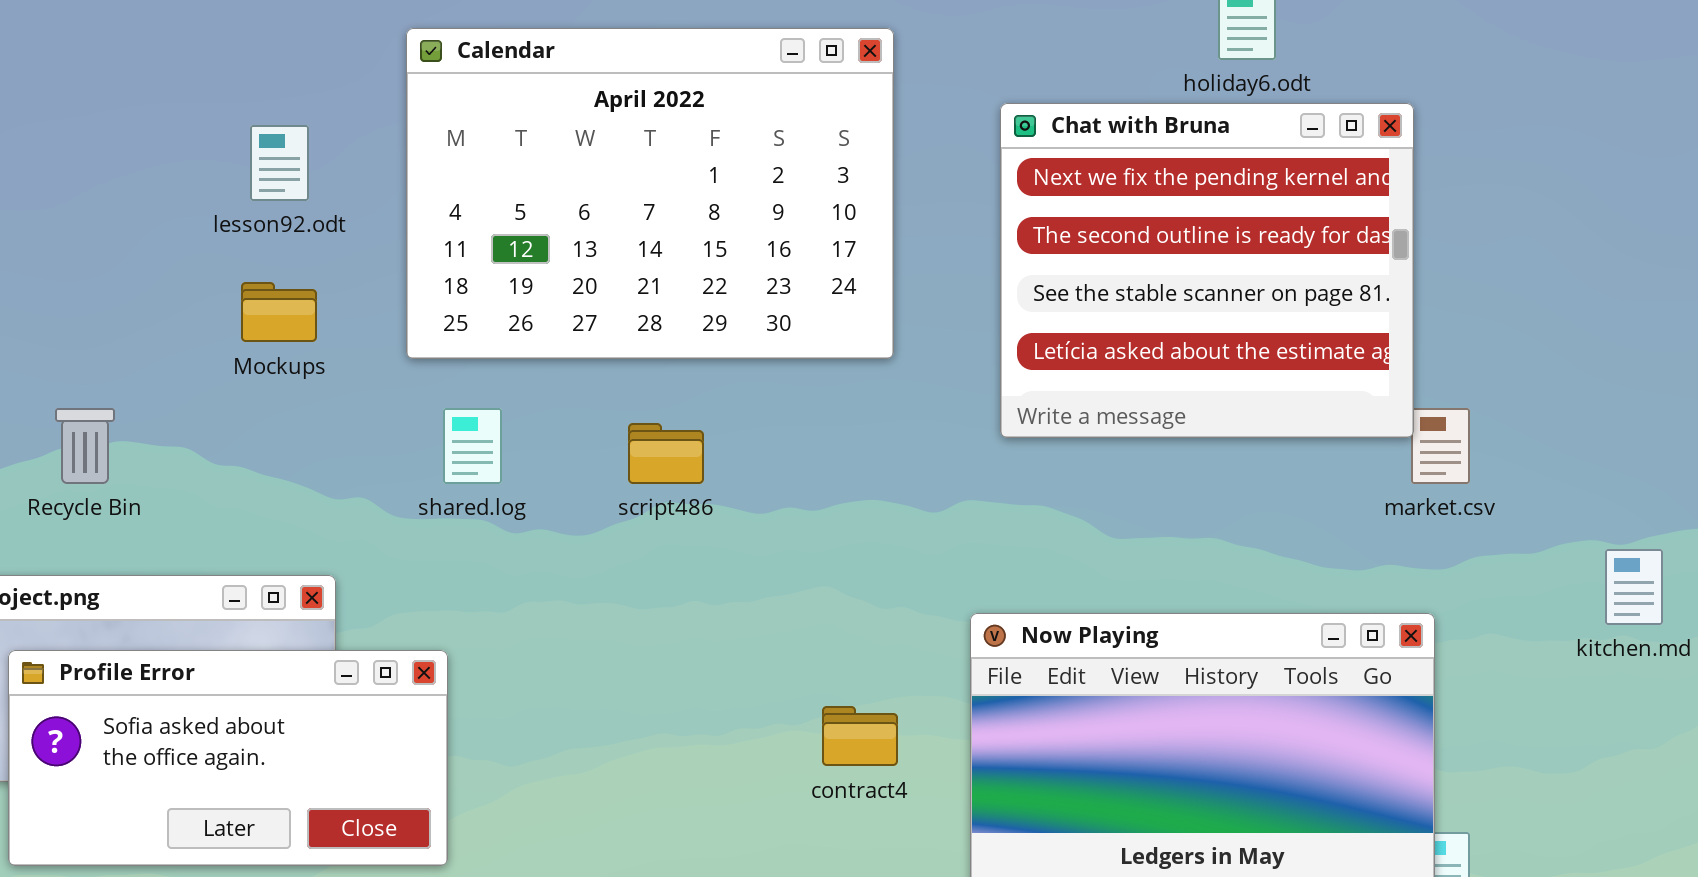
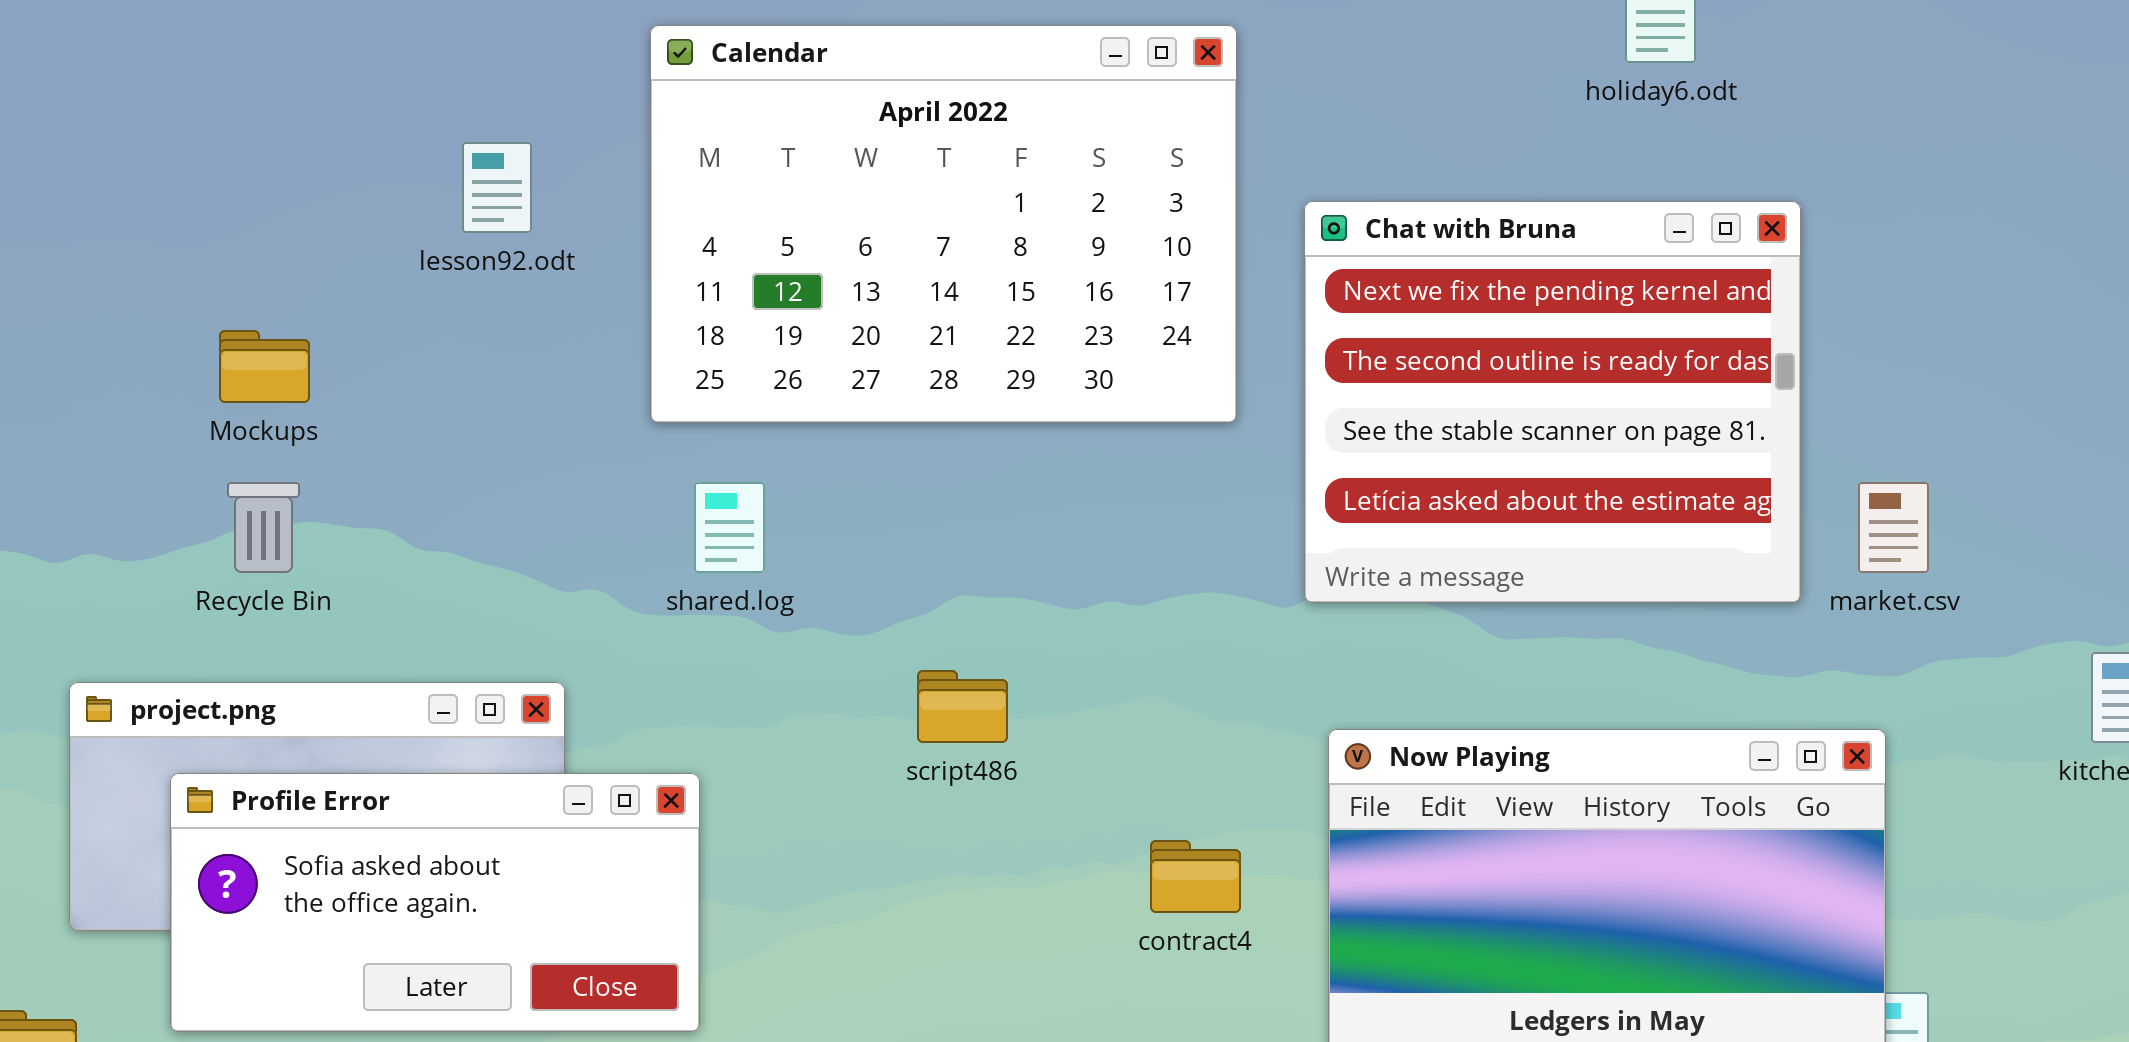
Chat with Bruna: [1000,103,1414,438] -> [1304,201,1801,603], moved
Mockups: [241,282,317,342] -> [219,330,310,403], moved
script486: [628,423,704,484] -> [917,670,1008,743], moved

